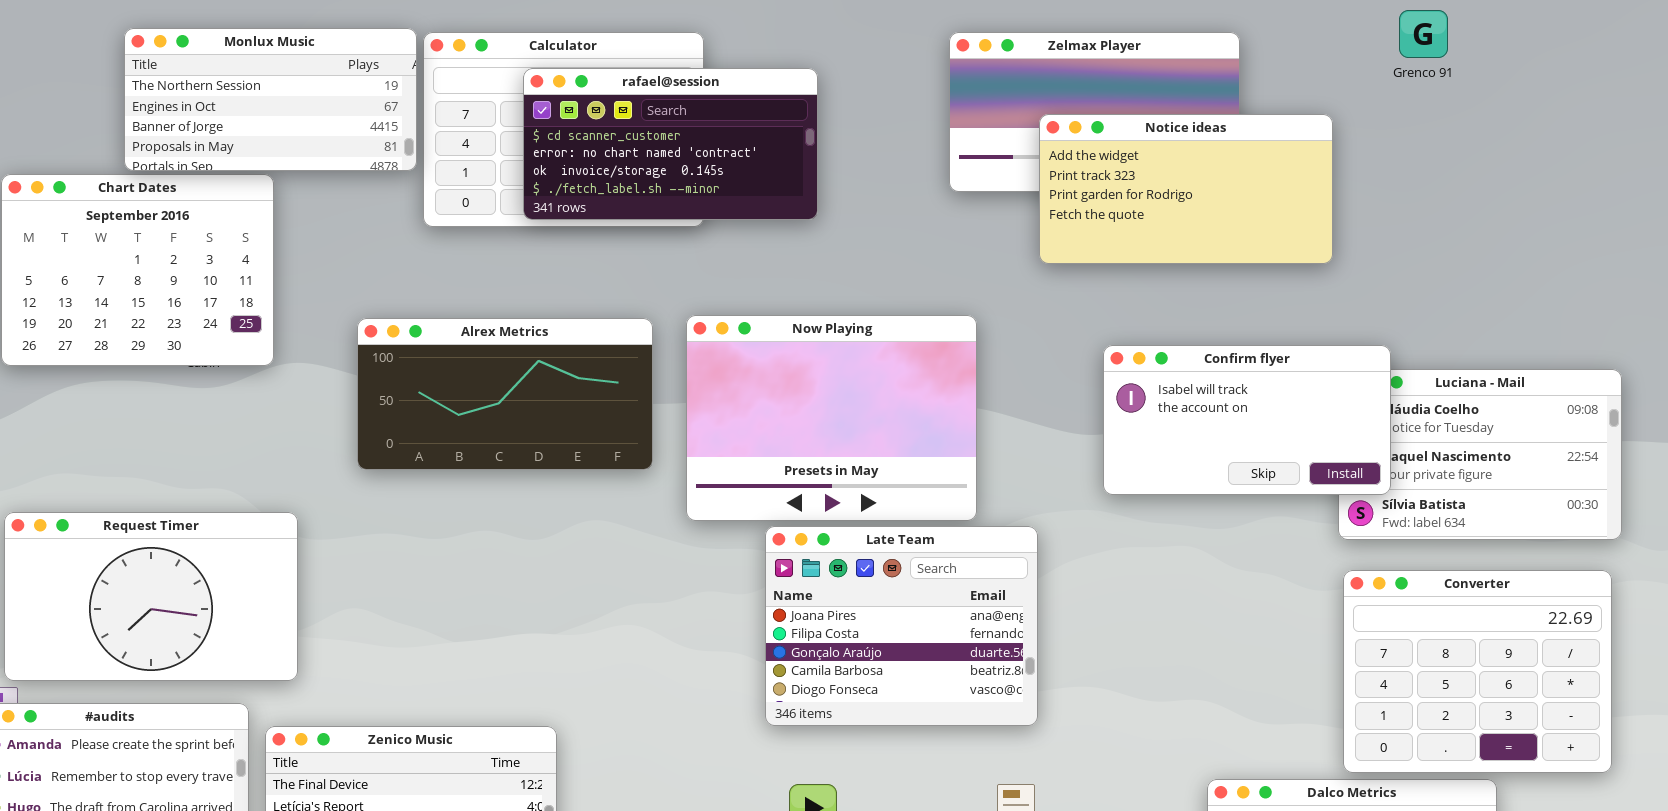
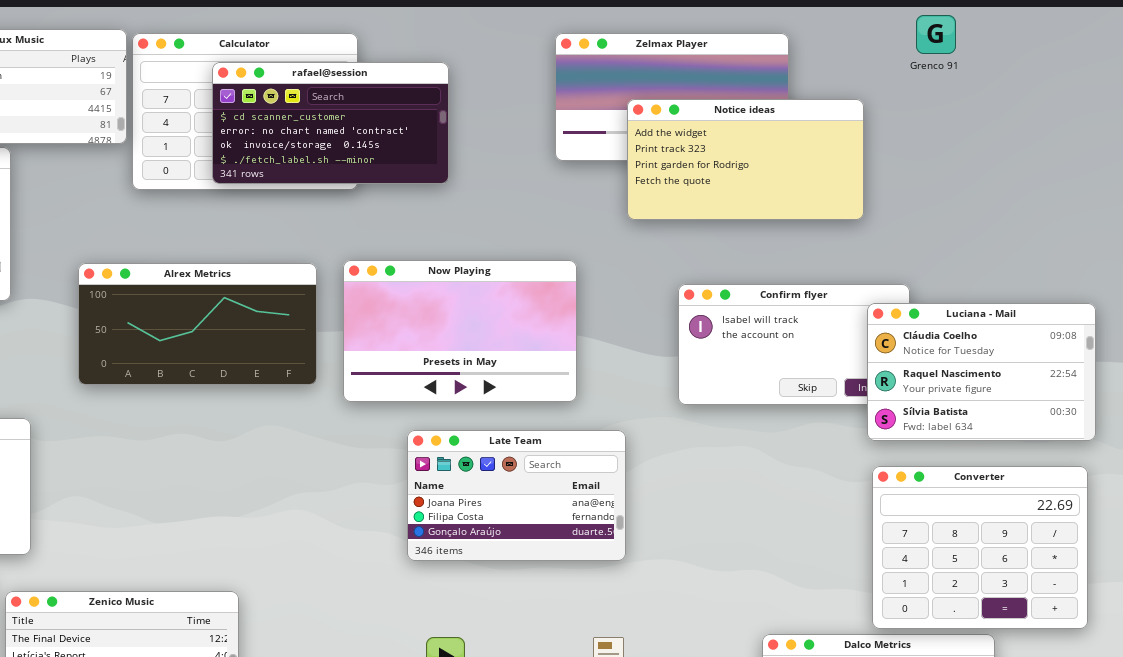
Now Playing: [686,315,977,521] -> [343,260,577,402], resized
Luciana - Mail: [1338,369,1622,540] -> [867,303,1096,441], raised
Late Team: [765,526,1038,726] -> [407,430,626,561], resized

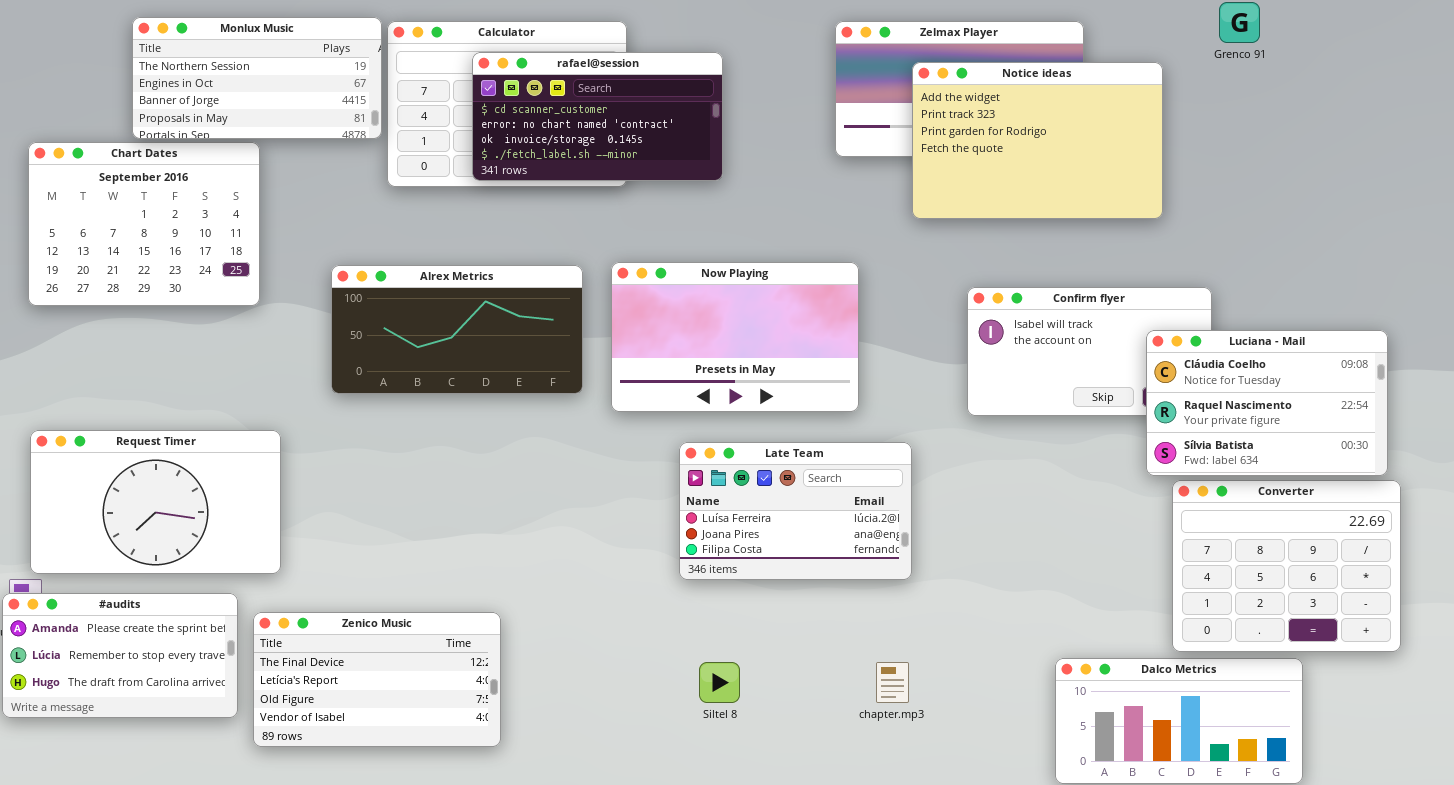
Notice ideas: [627,99,864,220] -> [912,62,1163,219], resized
Luciana - Mail: [867,303,1096,441] -> [1146,330,1388,476], moved
Late Team: [407,430,626,561] -> [679,442,912,580], scrolled up 1 row

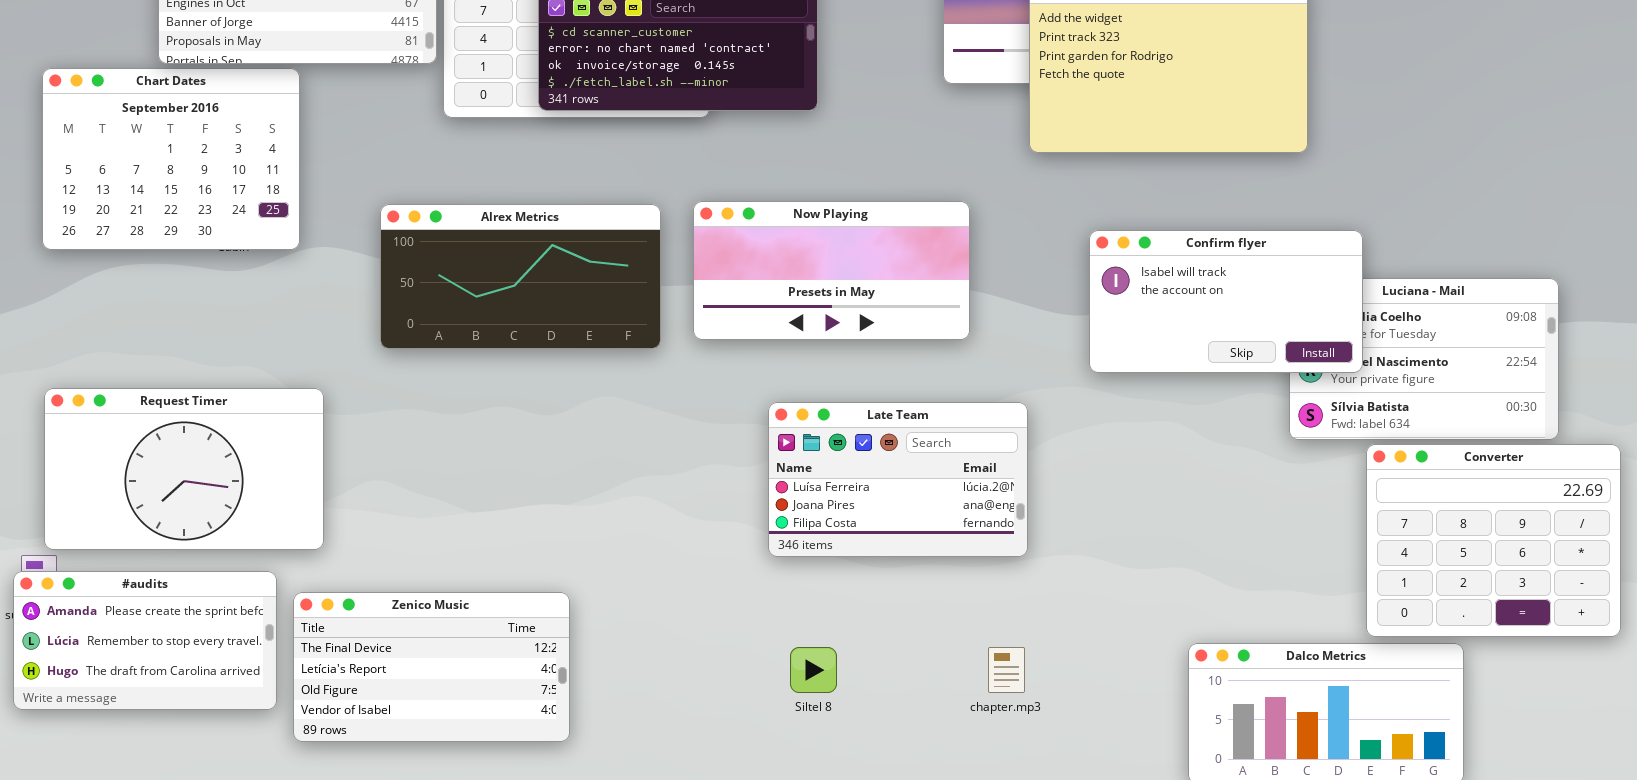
Now Playing: [611,262,859,412] -> [693,201,970,340], resized
Confirm flyer: [967,287,1212,416] -> [1089,230,1363,373], raised
Converter: [1172,480,1401,652] -> [1366,444,1621,637], moved

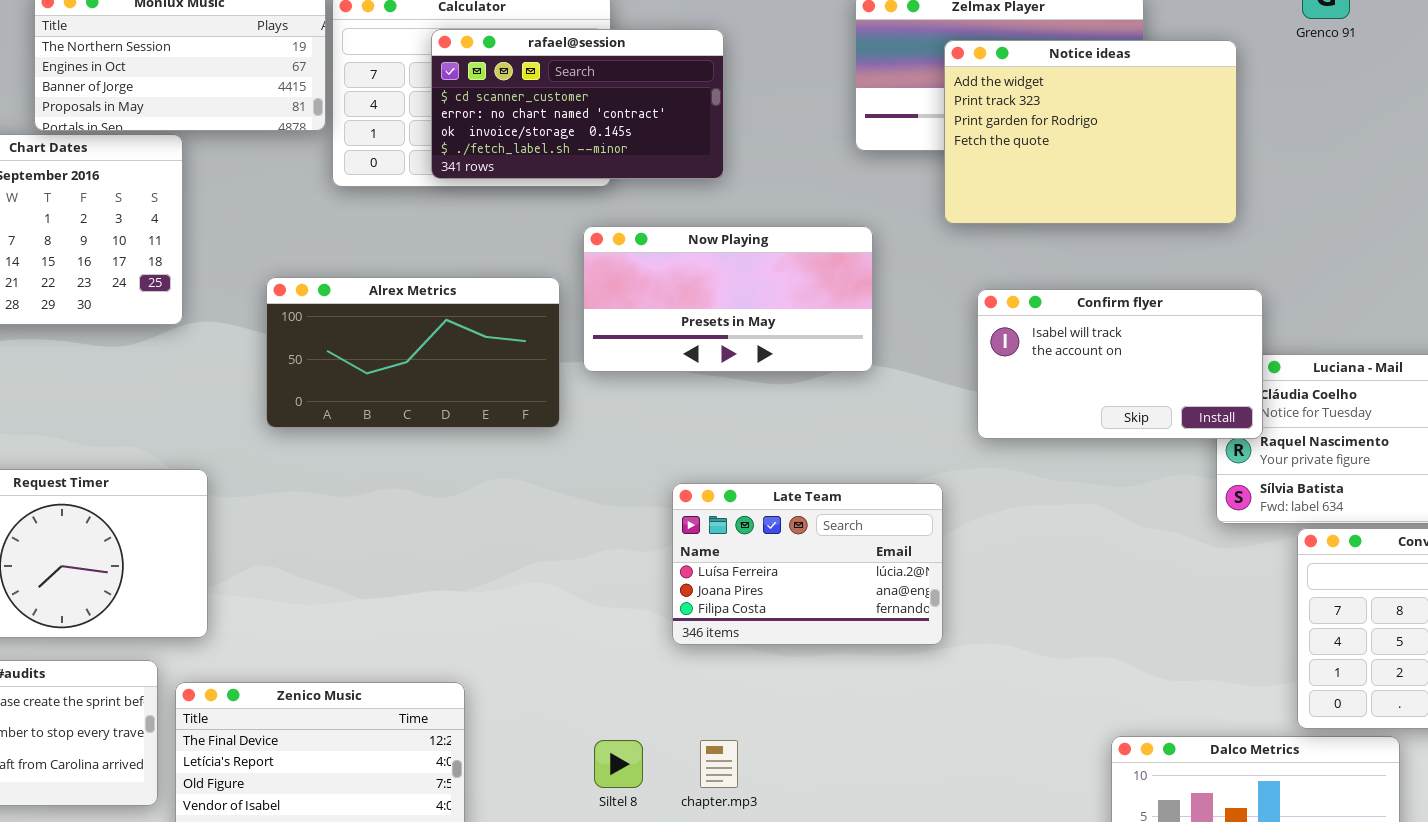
Now Playing: [693,201,970,340] -> [583,226,873,372], moved
Confirm flyer: [1089,230,1363,373] -> [977,289,1263,439], moved
Siltel 8: [790,647,837,693] -> [594,740,643,788], moved
chapter.mp3: [988,647,1025,693] -> [700,740,738,788], moved

